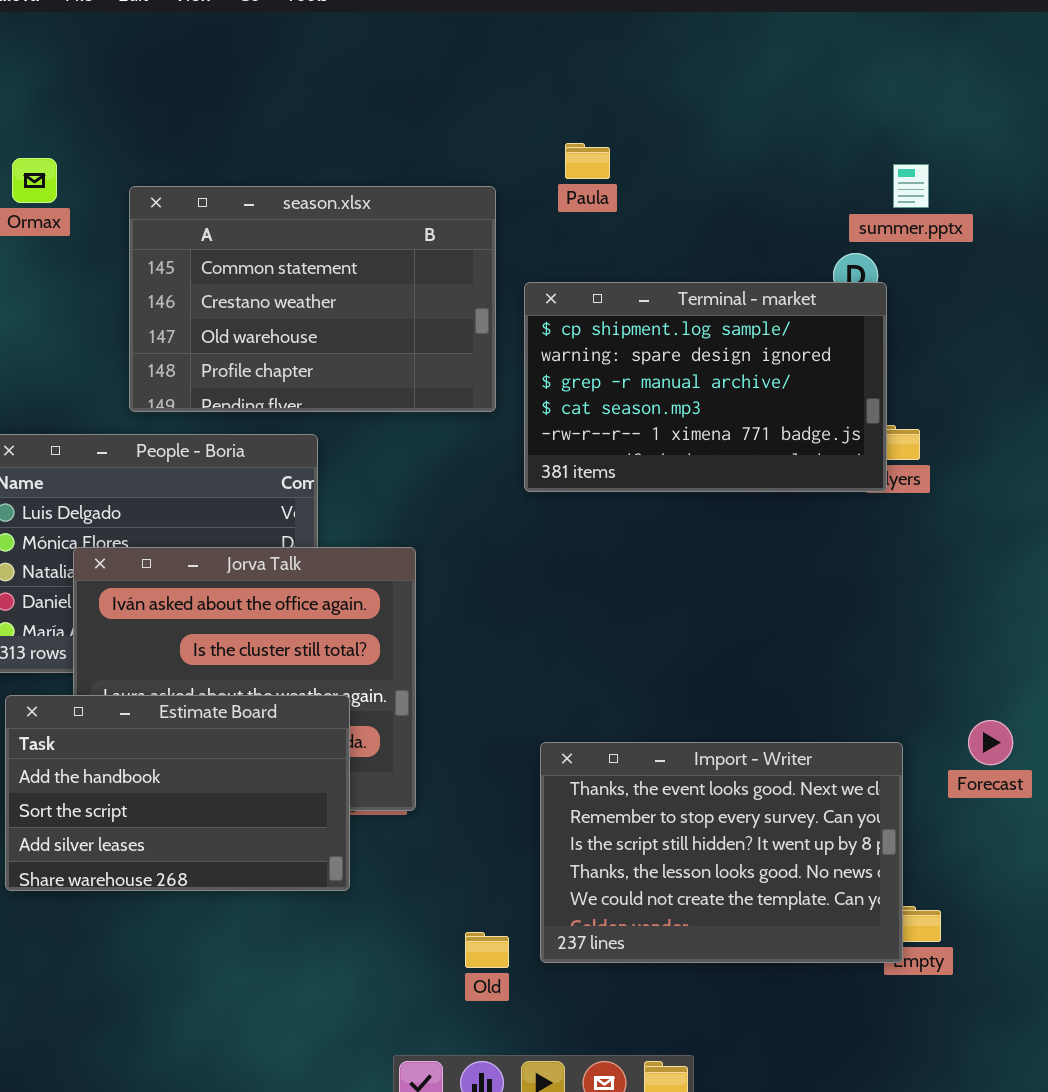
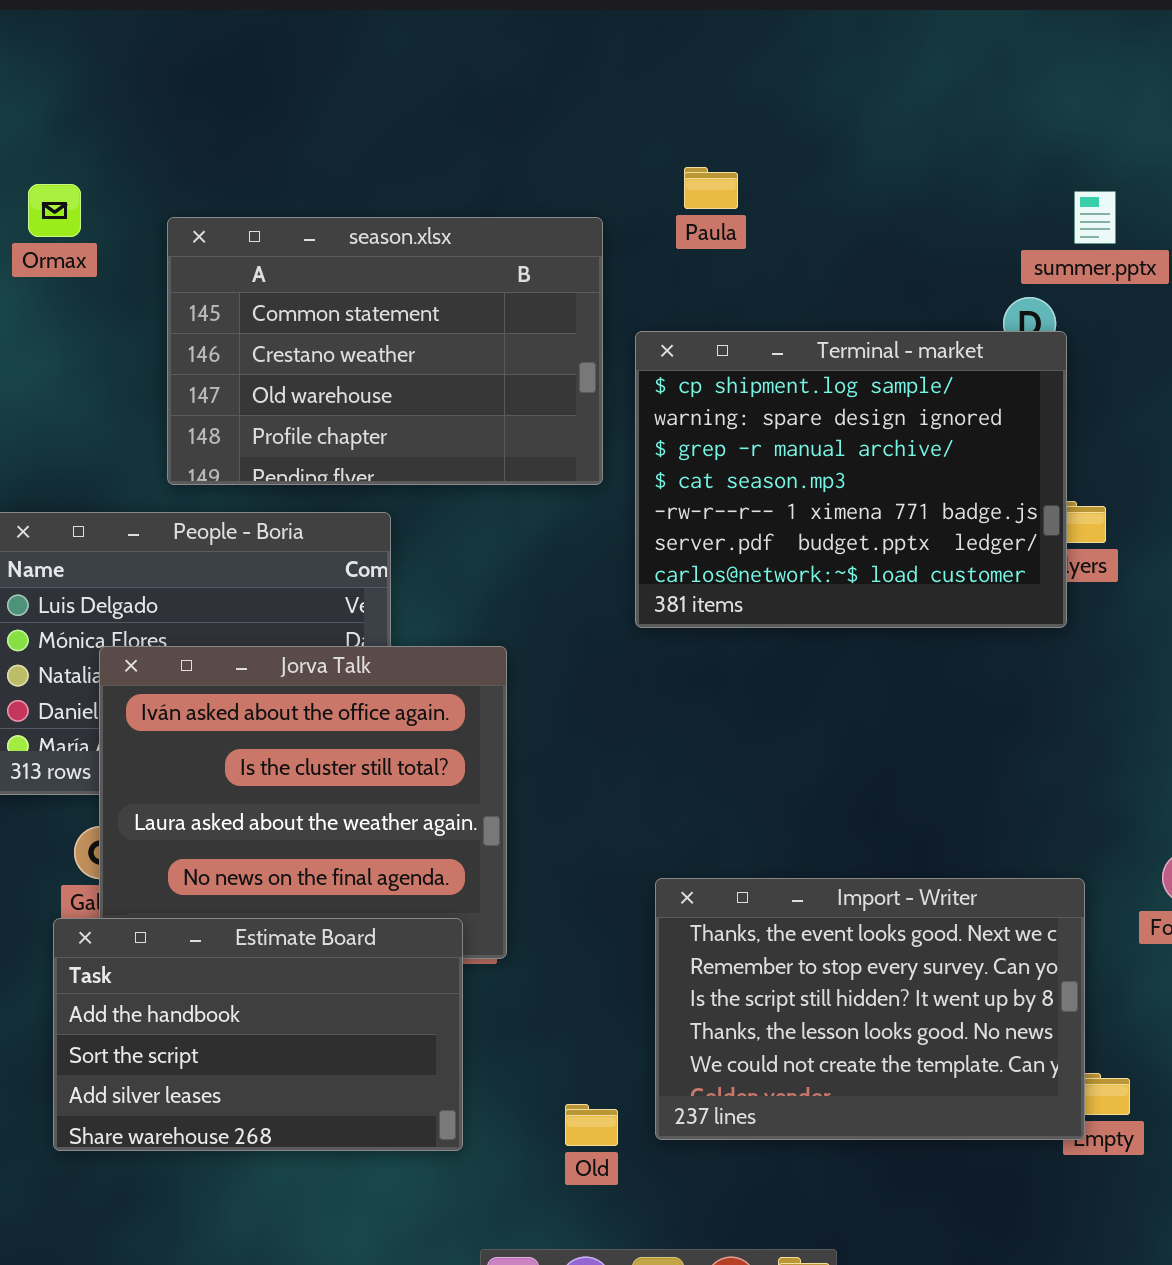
Terminal - market: [524,282,887,492] -> [635,331,1067,628], resized
Estimate Board: [5,695,350,891] -> [53,918,463,1151], moved

